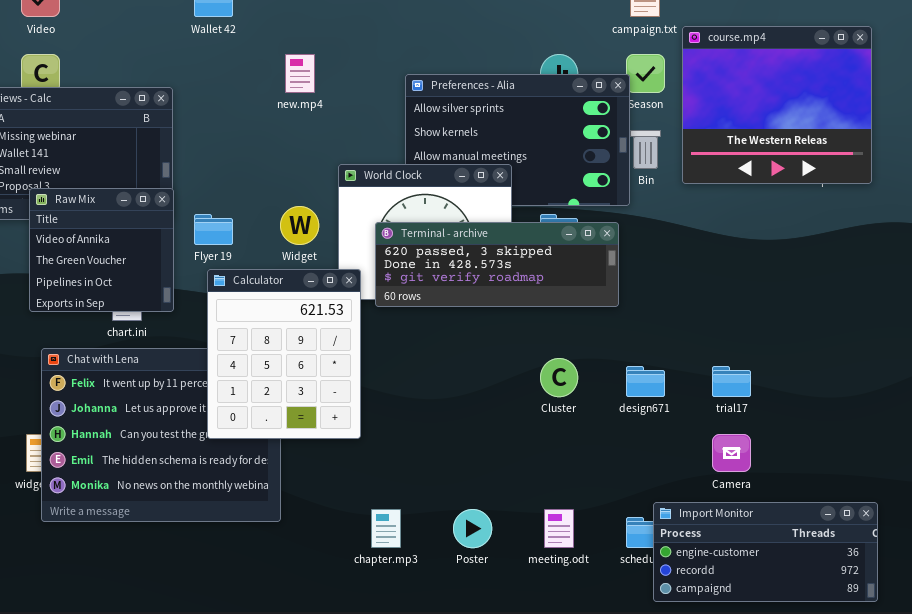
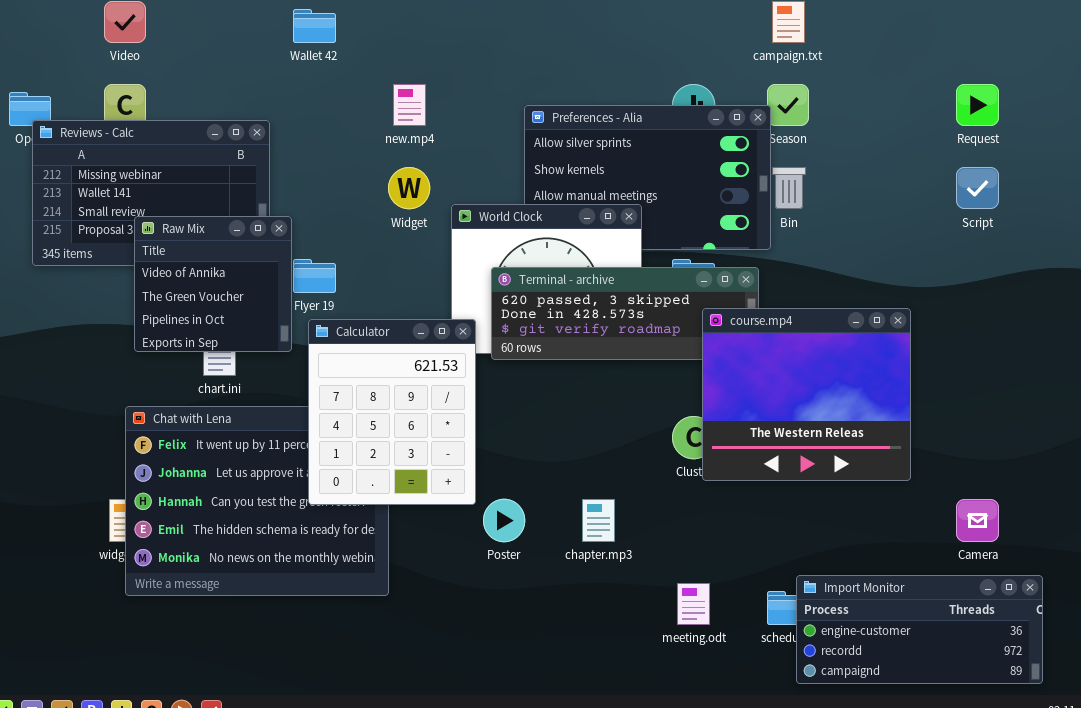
course.mp4: [682,26,872,184] -> [702,308,911,481], moved
Raw Mix: [29,188,174,312] -> [134,216,292,352], moved
Widget: [280,206,319,245] -> [388,167,430,209], moved
Camera: [712,434,751,472] -> [956,499,999,542], moved
chapter.mp3: [371,509,401,548] -> [582,499,615,542], moved
Poster: [453,509,492,548] -> [483,499,525,542], moved

